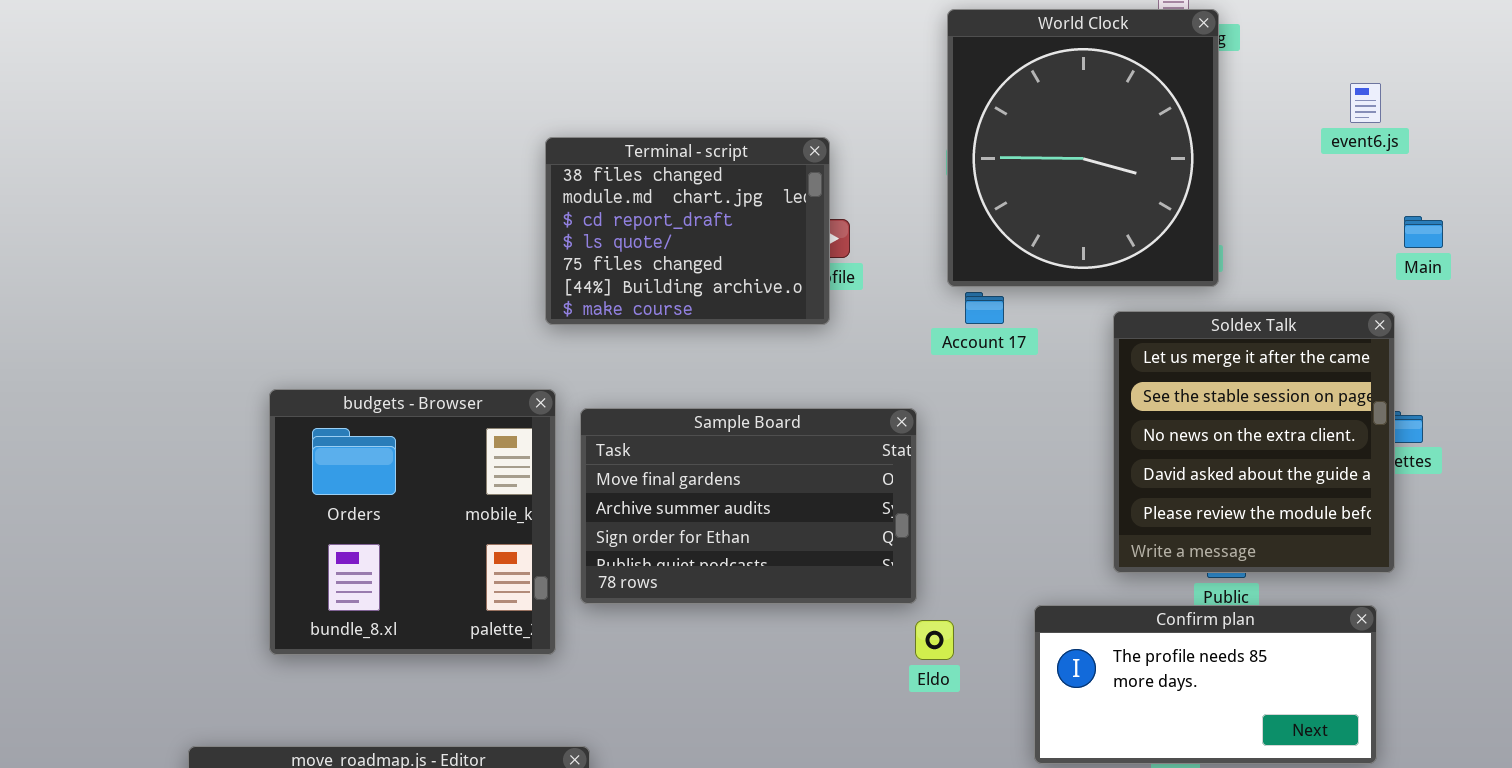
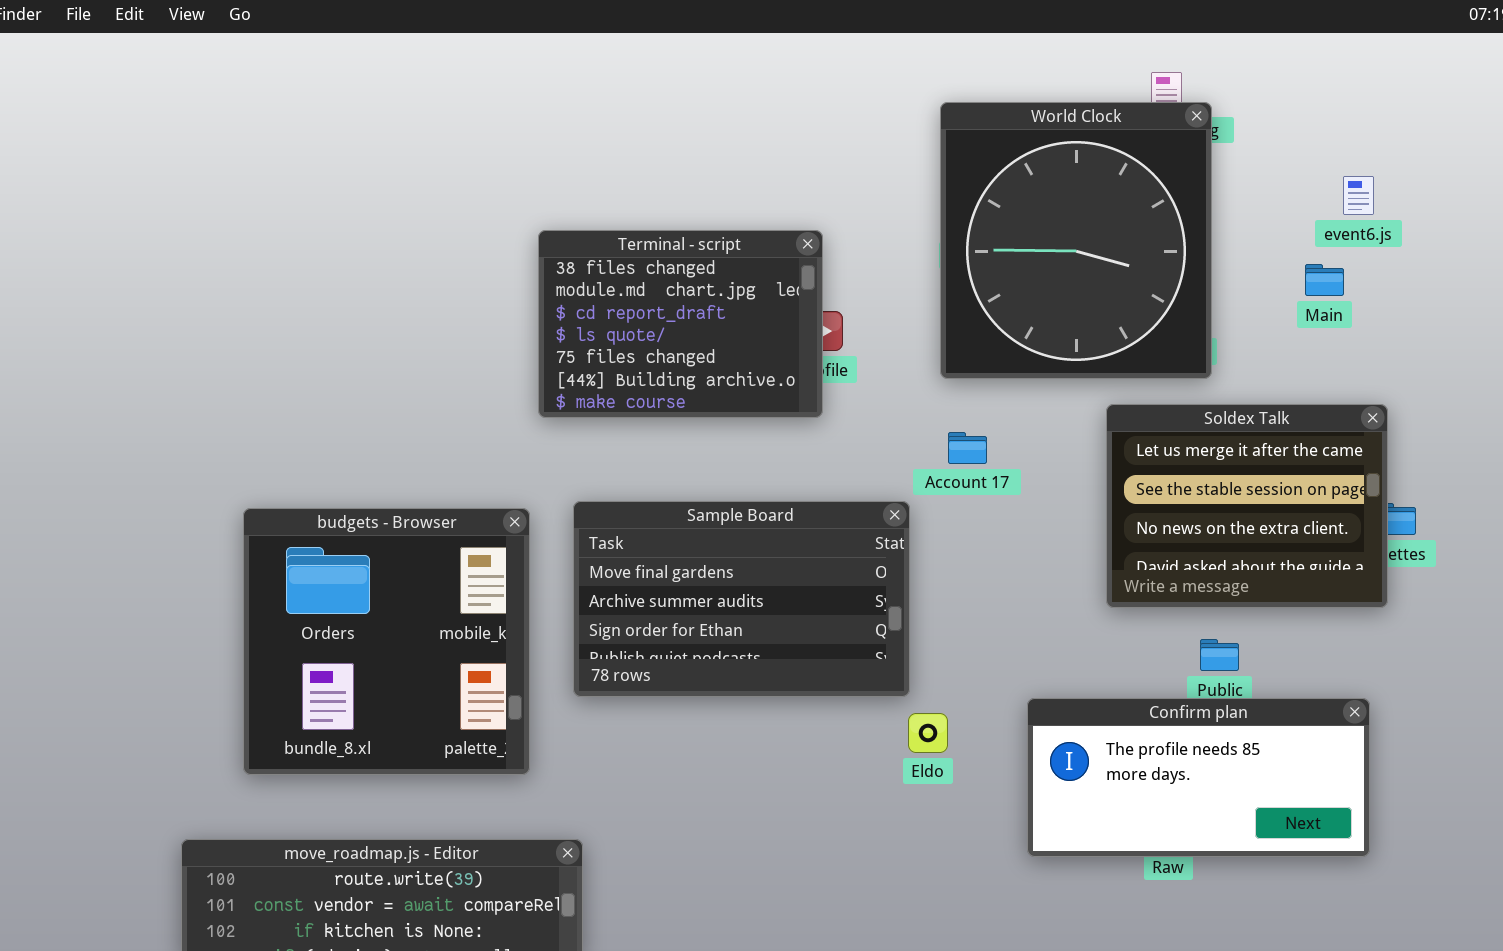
Main: [1404,216,1443,248] -> [1305,264,1344,296], moved
Account 17: [965,292,1004,324] -> [948,432,987,464], moved
Soldex Talk: [1113,311,1395,573] -> [1106,404,1388,608], resized
budgets - Browser: [269,389,556,655] -> [243,508,530,775], moved

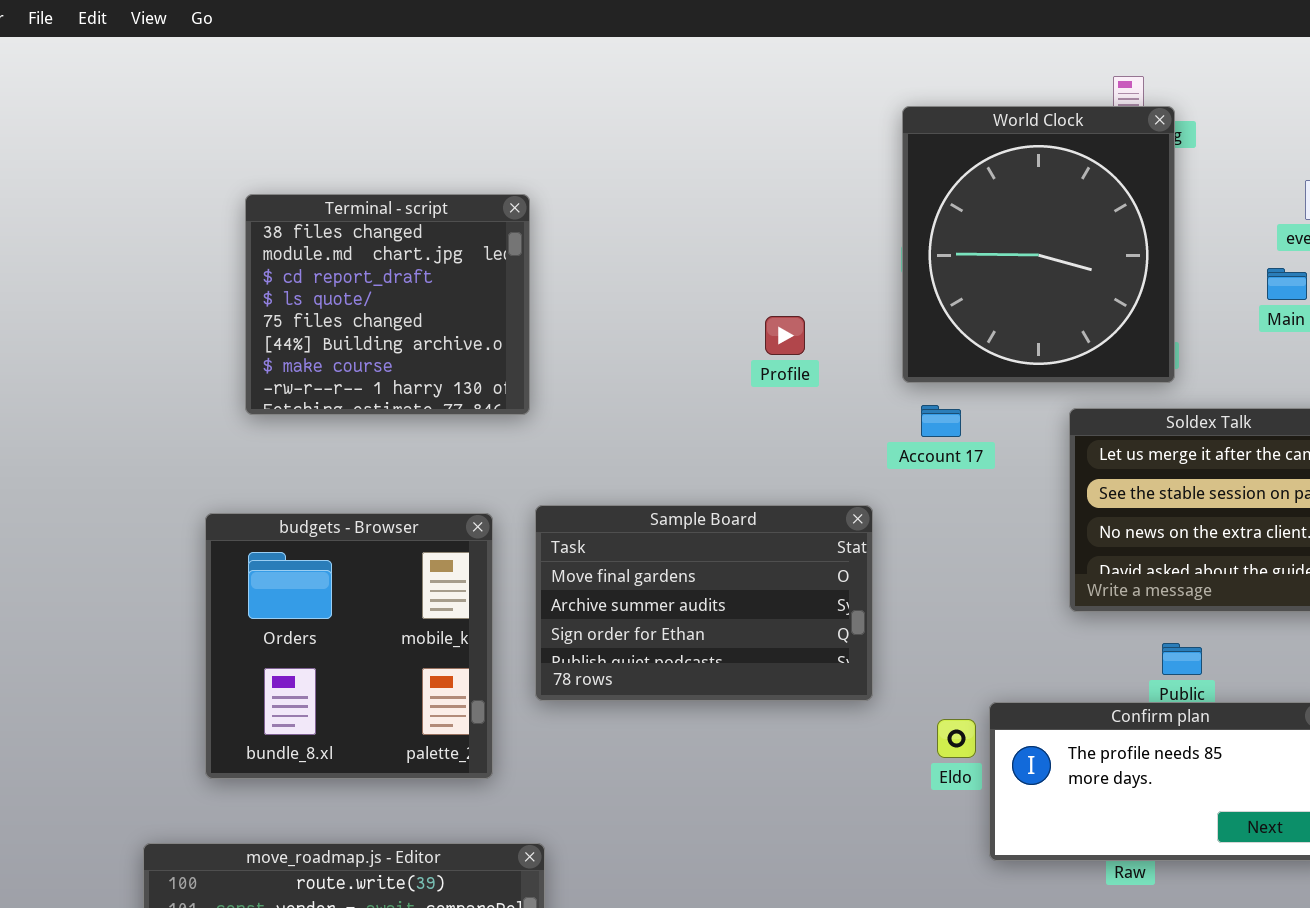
Terminal - script: [538,230,823,418] -> [245,194,530,415], moved, resized
Account 17: [948,432,987,464] -> [921,405,961,437], moved
Eldo: [908,713,948,753] -> [937,719,976,758], moved

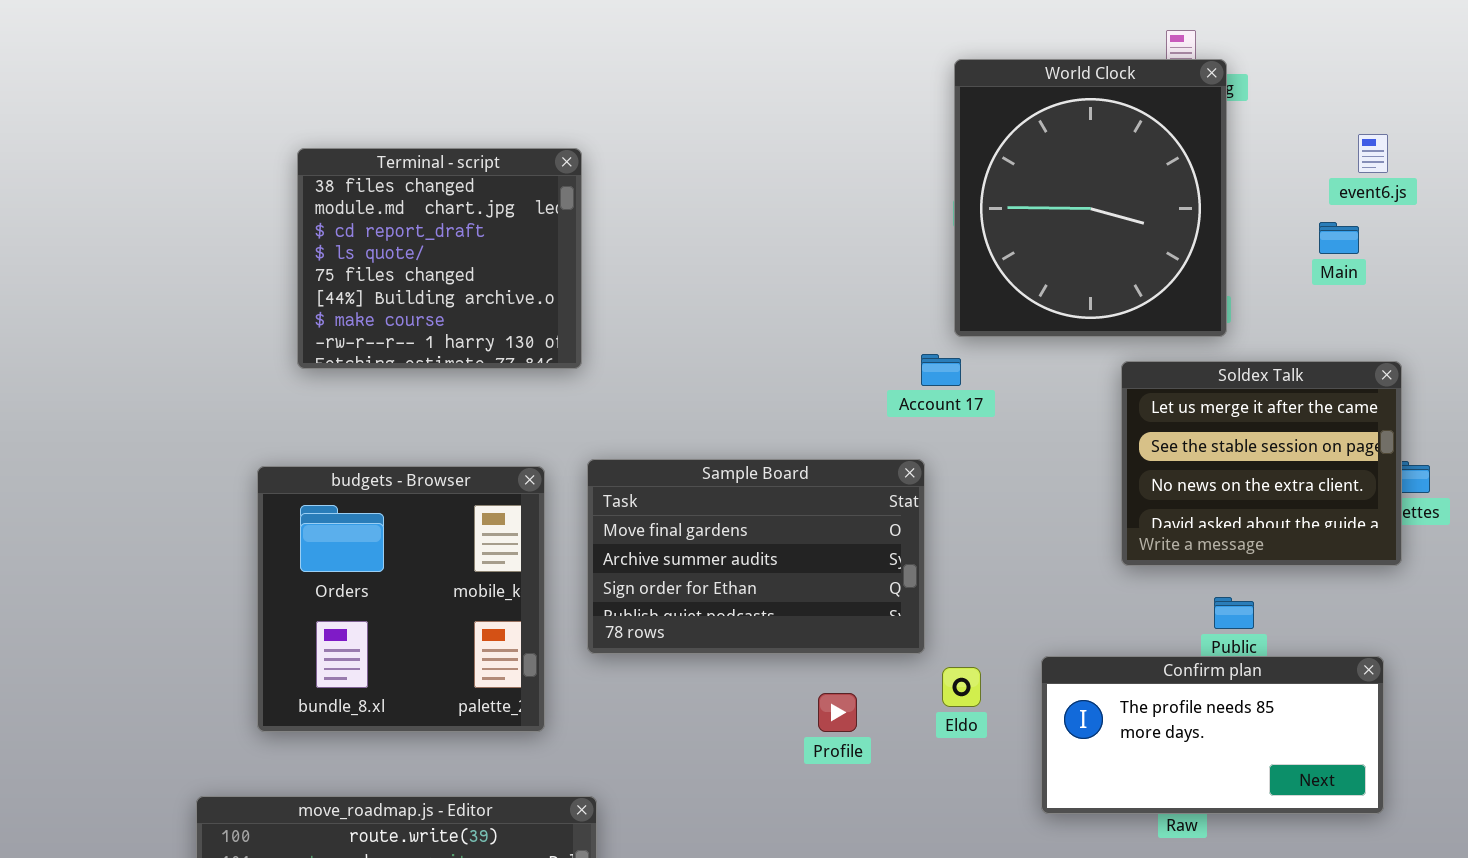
Profile: [765,316,805,355] -> [818,693,857,732], moved
Account 17: [921,405,961,437] -> [921,354,961,386], moved
Eldo: [937,719,976,758] -> [942,667,981,707], moved

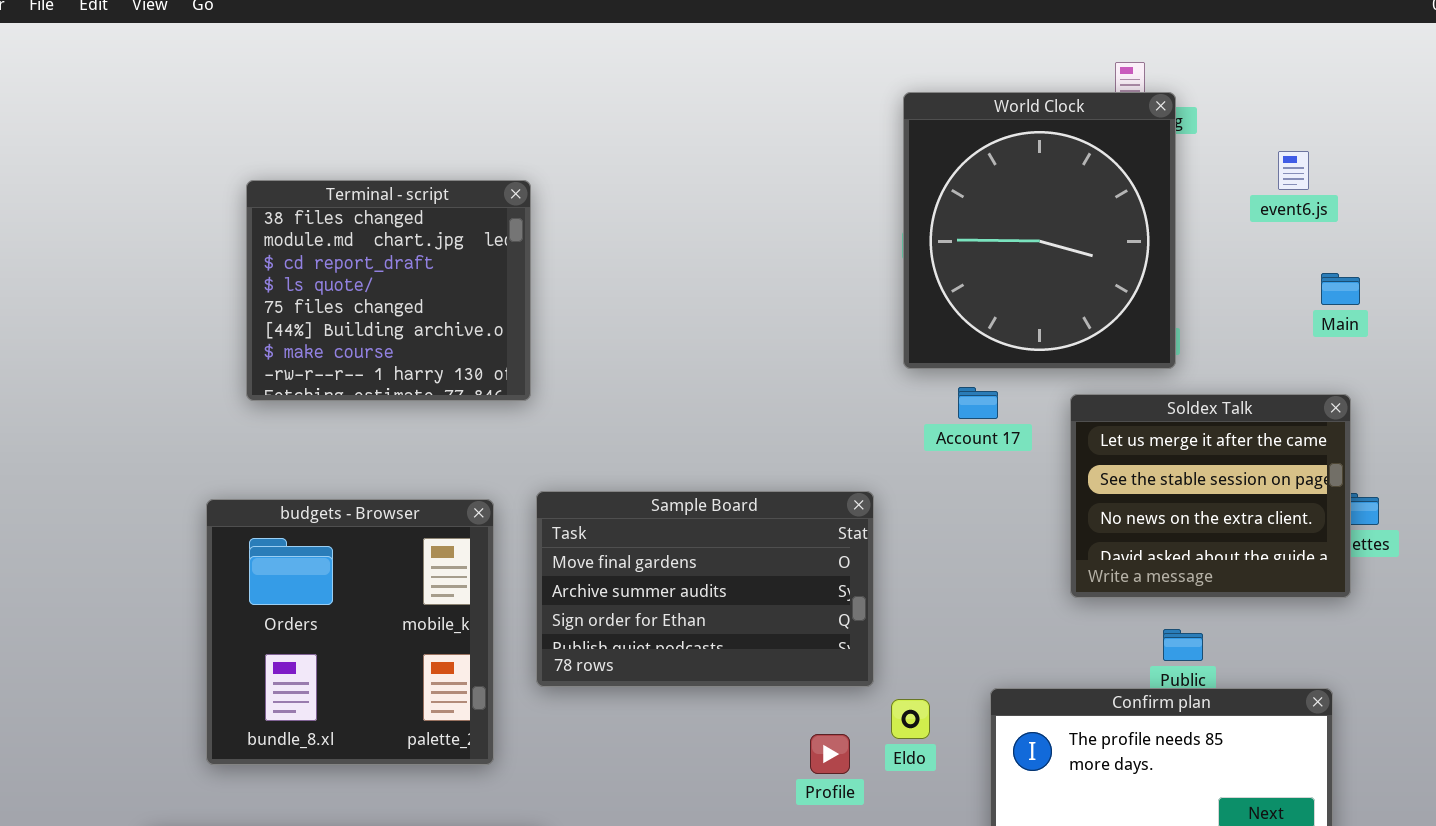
event6.js: [1358,134,1388,173] -> [1278,151,1309,190], moved
Main: [1319,222,1359,254] -> [1321,273,1360,305], moved
Account 17: [921,354,961,386] -> [958,387,998,419], moved
Profile: [818,693,857,732] -> [810,734,850,774], moved

